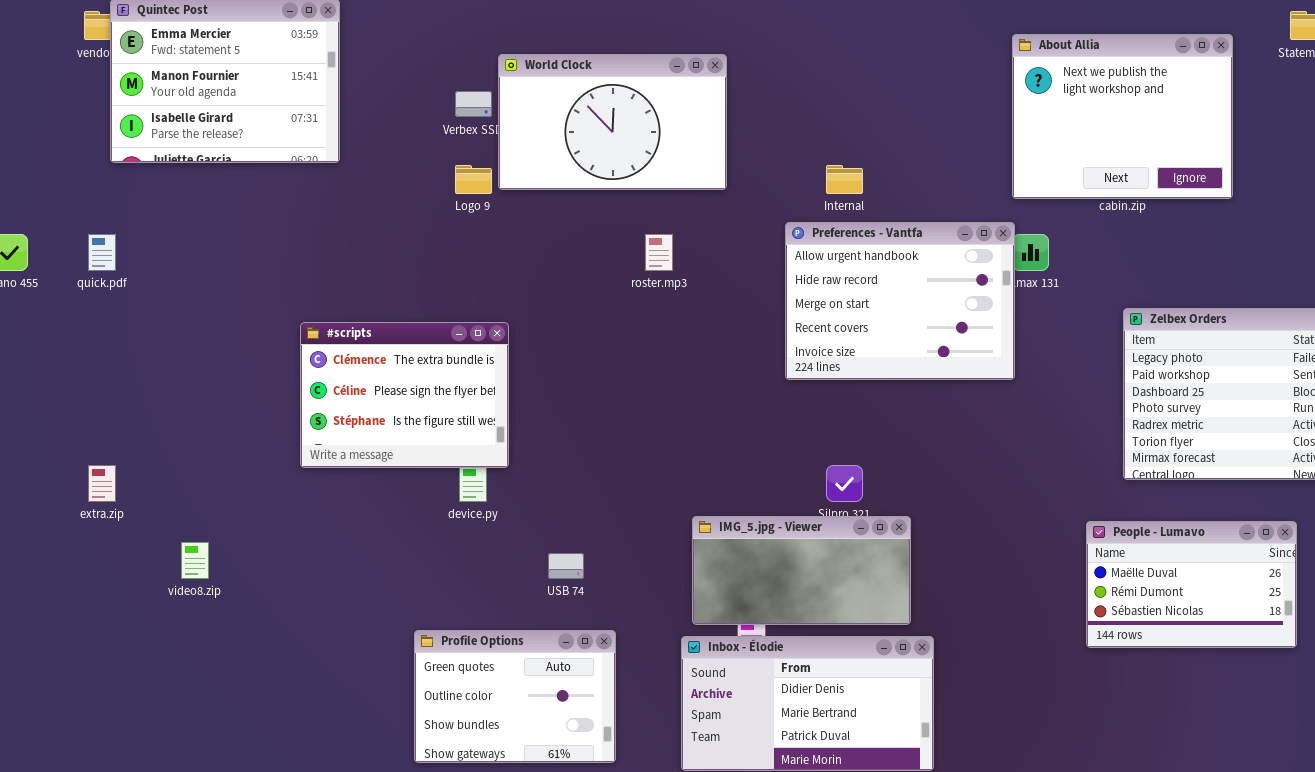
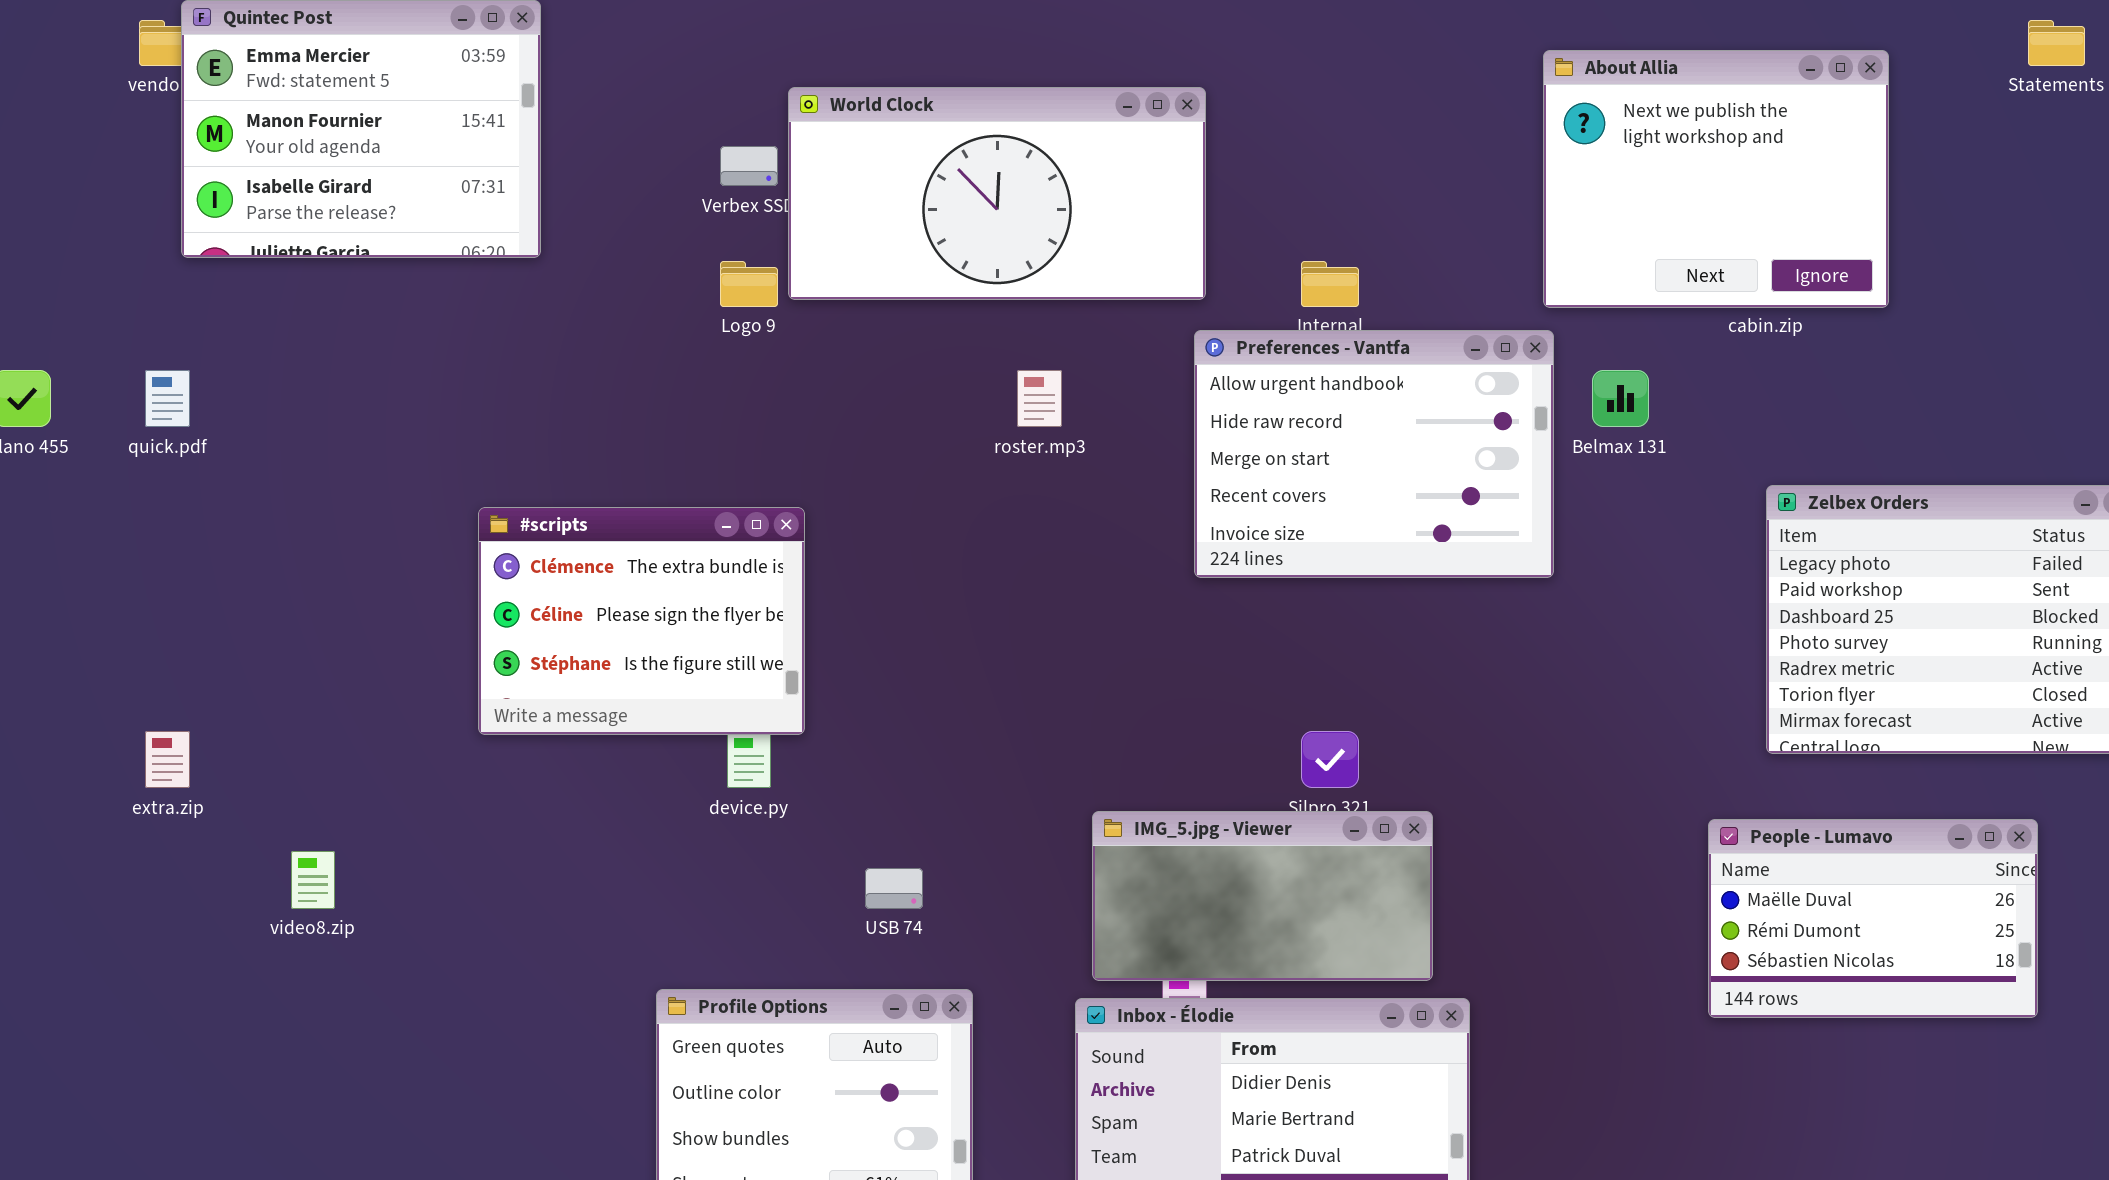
About Allia: [1012,34,1233,199] -> [1543,50,1889,308], moved
World Clock: [498,54,727,190] -> [788,87,1206,300], resized
Preferences - Vantfa: [785,222,1015,380] -> [1194,330,1554,578], moved

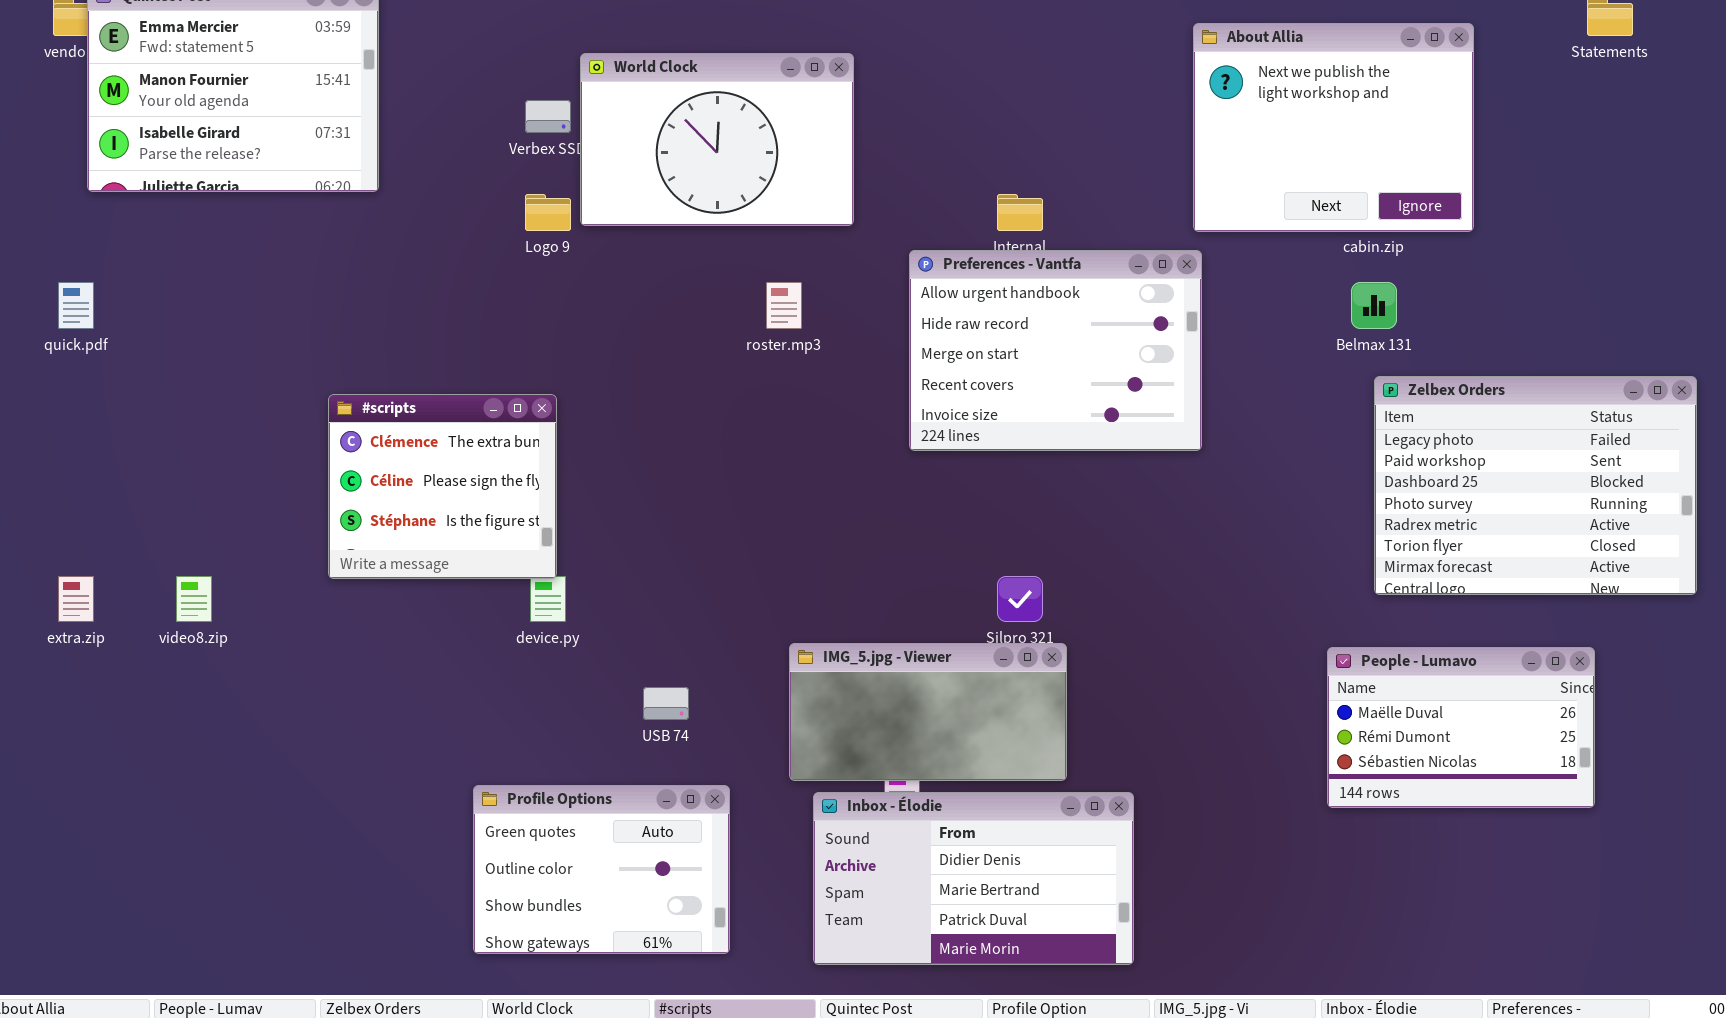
World Clock: [788,87,1206,300] -> [580,53,854,226], resized
Belmax 131: [1592,370,1649,427] -> [1351,282,1397,329], moved
#scripts: [478,507,805,735] -> [328,394,557,579], resized
IMG_5.jpg - Viewer: [1092,811,1433,981] -> [789,643,1067,781], moved
video8.zip: [291,851,335,909] -> [176,576,212,622], moved

